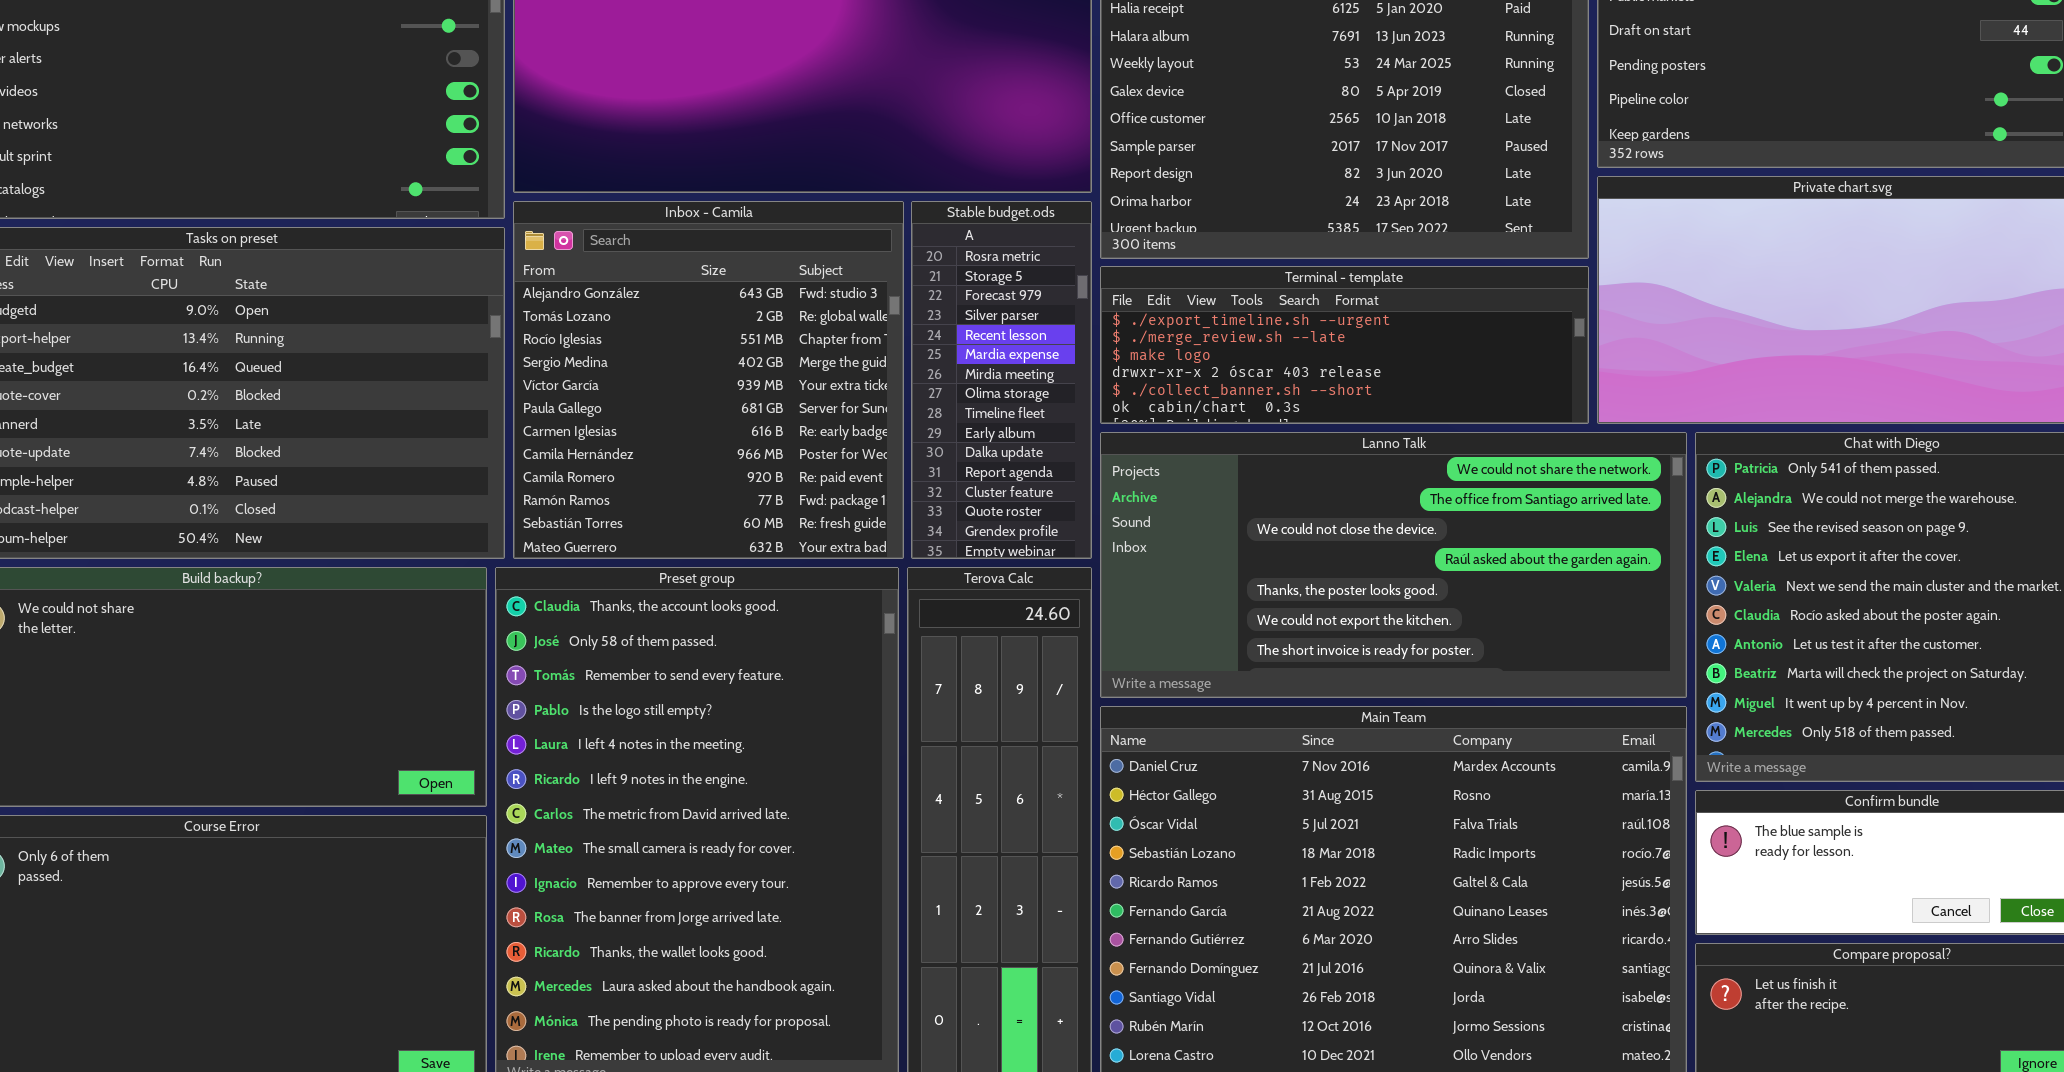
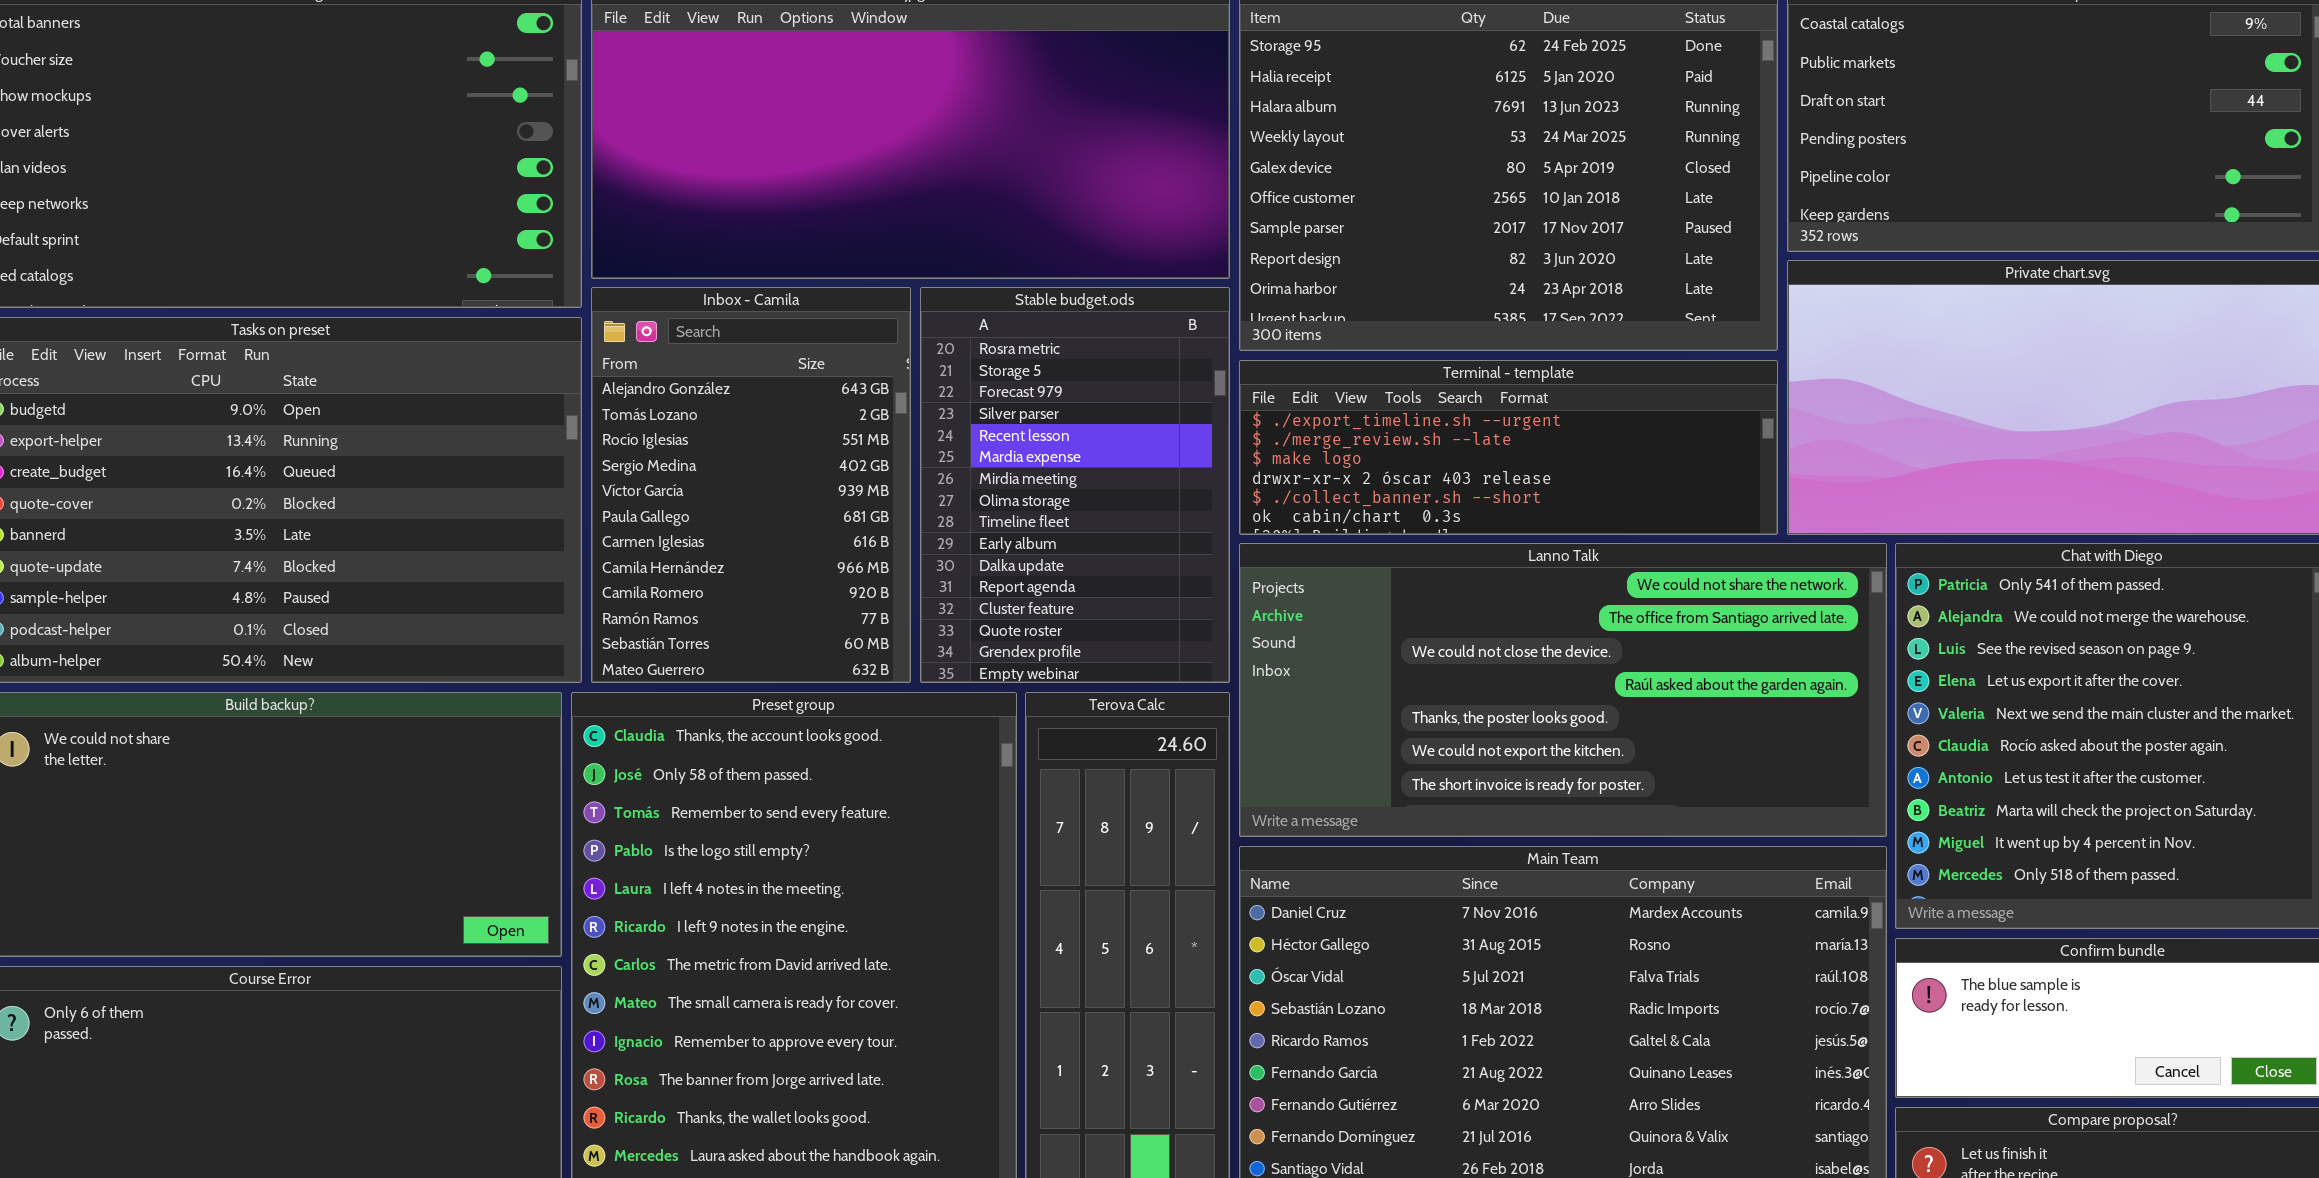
Inbox - Camila: [513,201,904,559] -> [591,287,911,683], resized
Stable budget.ods: [911,201,1092,559] -> [920,287,1230,683], resized

